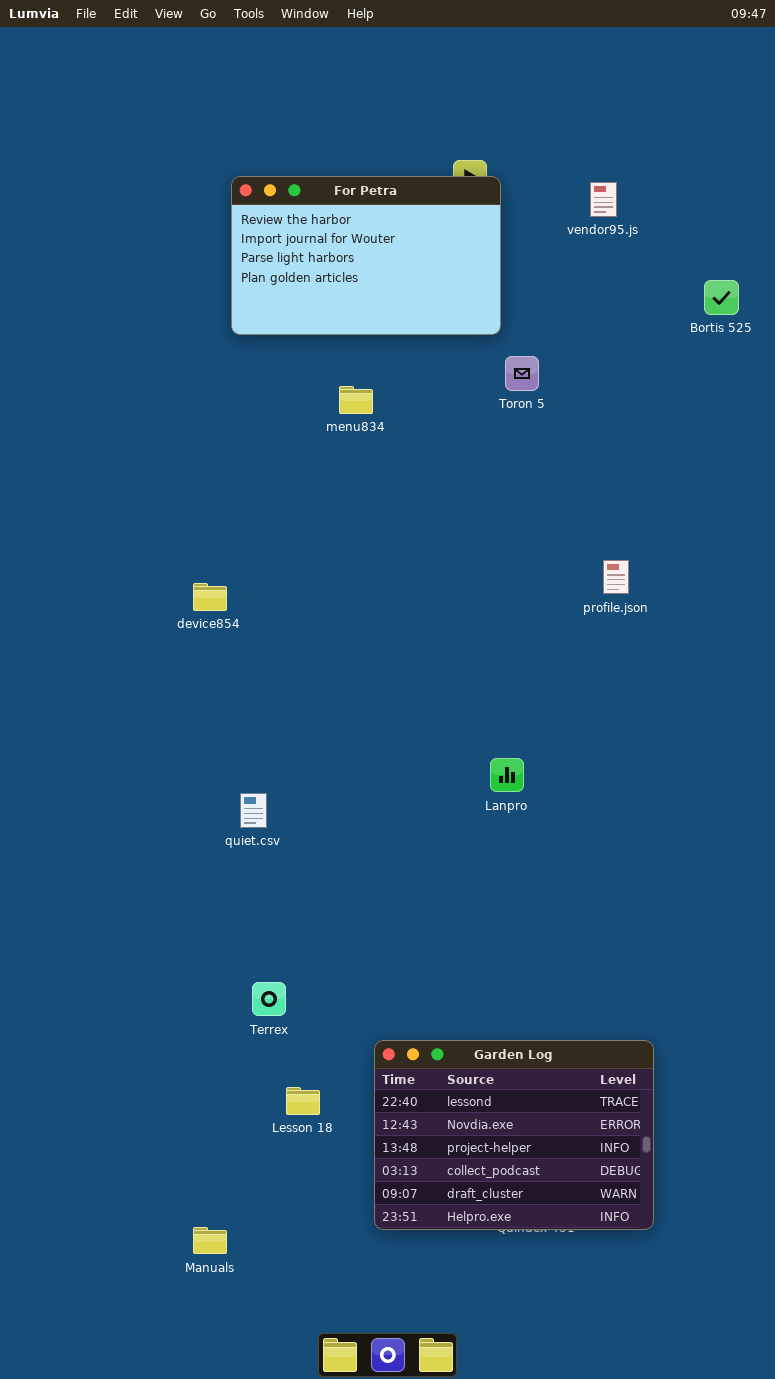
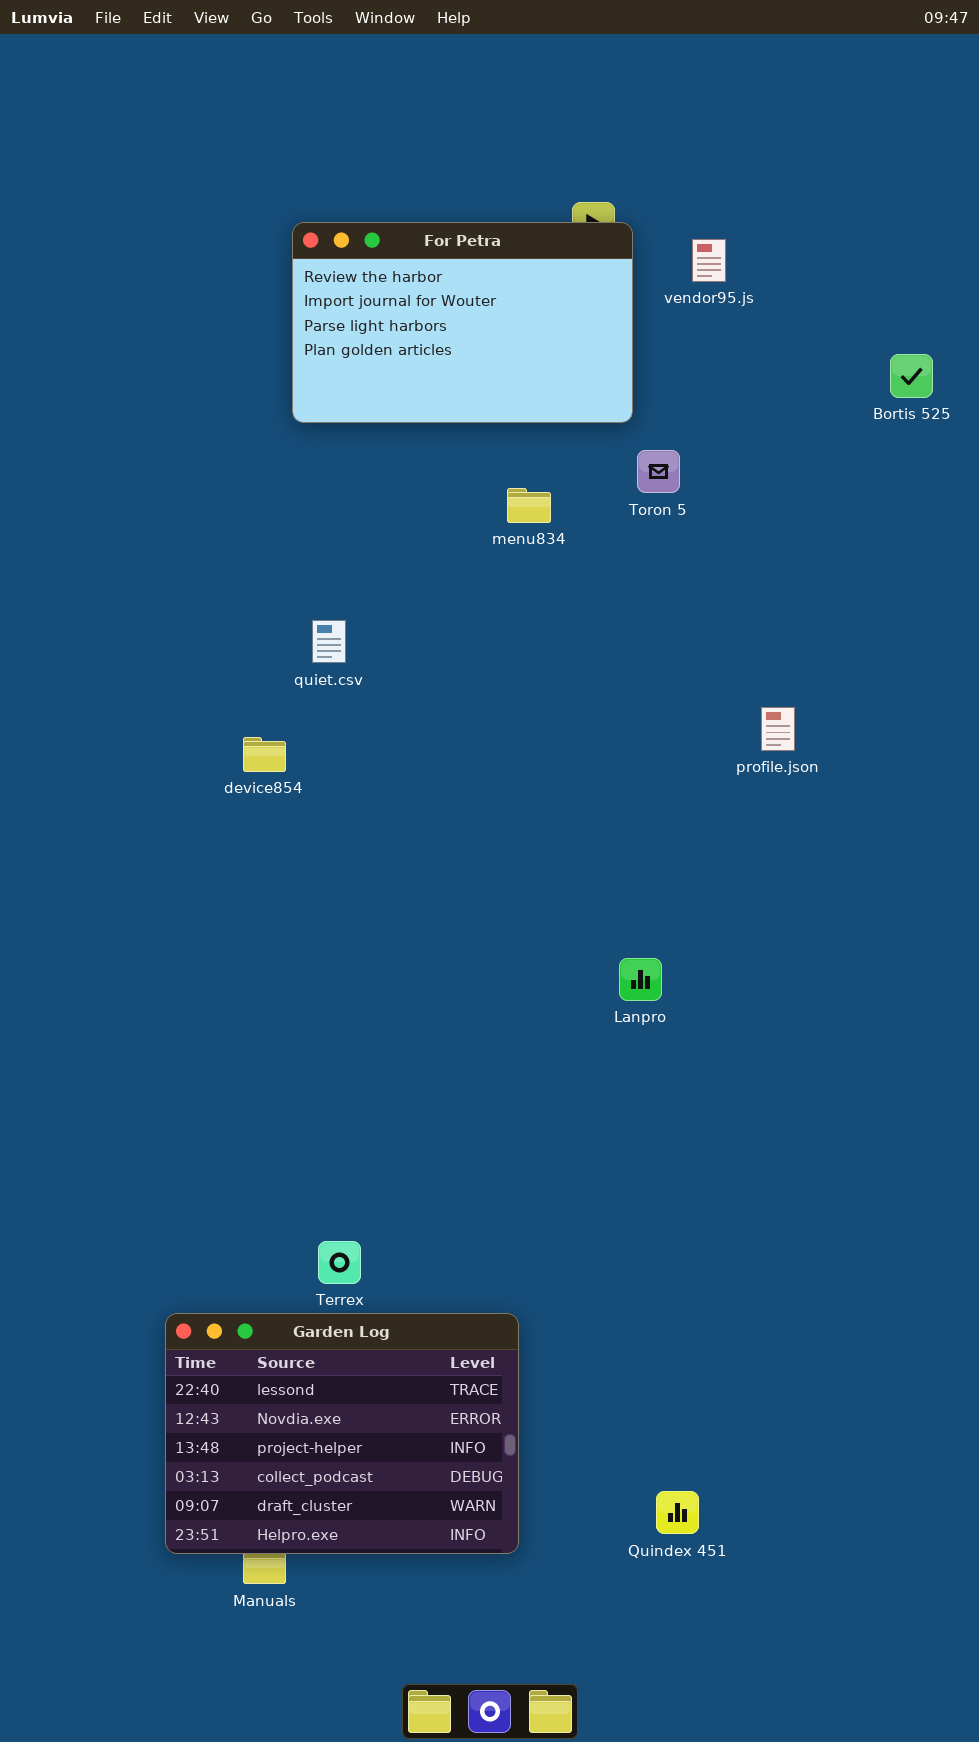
vendor95.js: [590,182,617,217] -> [692,239,726,282], moved
menu834: [339,386,373,414] -> [507,488,551,523], moved
quiet.csv: [240,793,267,828] -> [312,620,346,663], moved
Garden Log: [374,1040,654,1230] -> [165,1313,519,1554], moved

